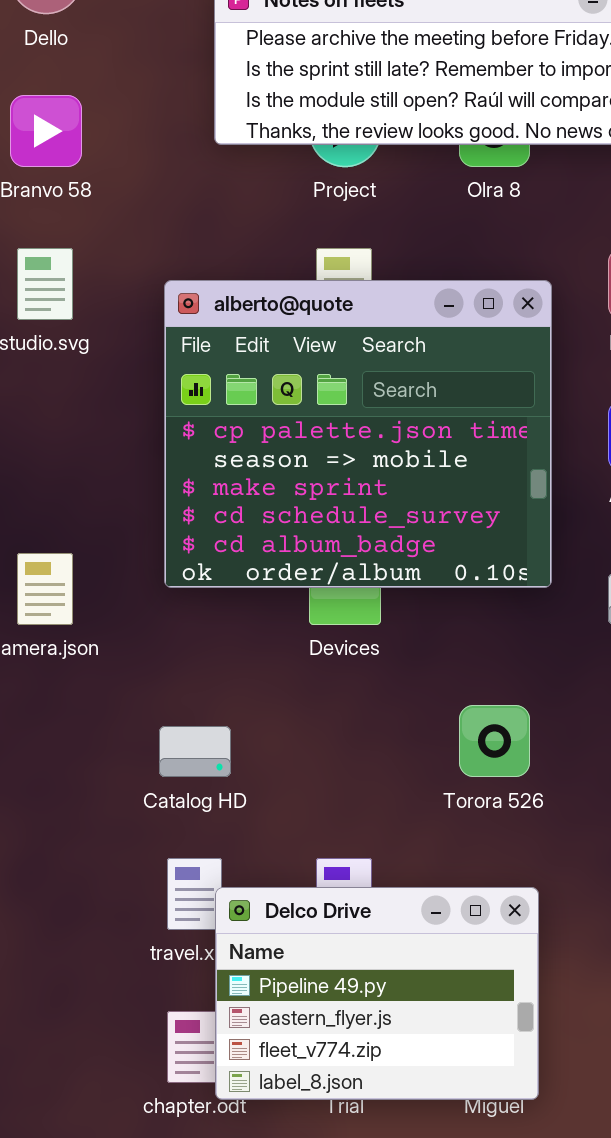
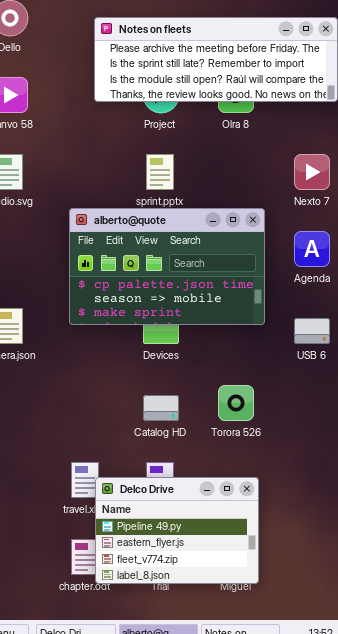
alberto@quote: [164,280,552,588] -> [69,208,265,325], resized
Catalog HD: [159,726,231,777] -> [143,395,179,421], moved

